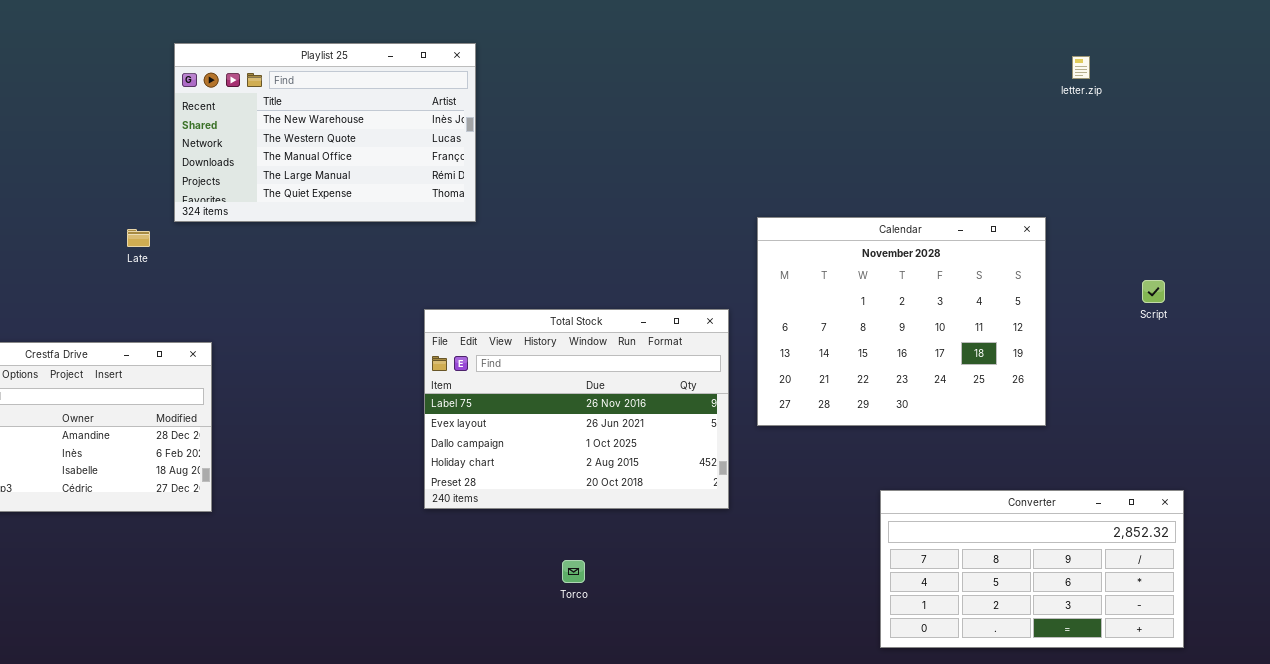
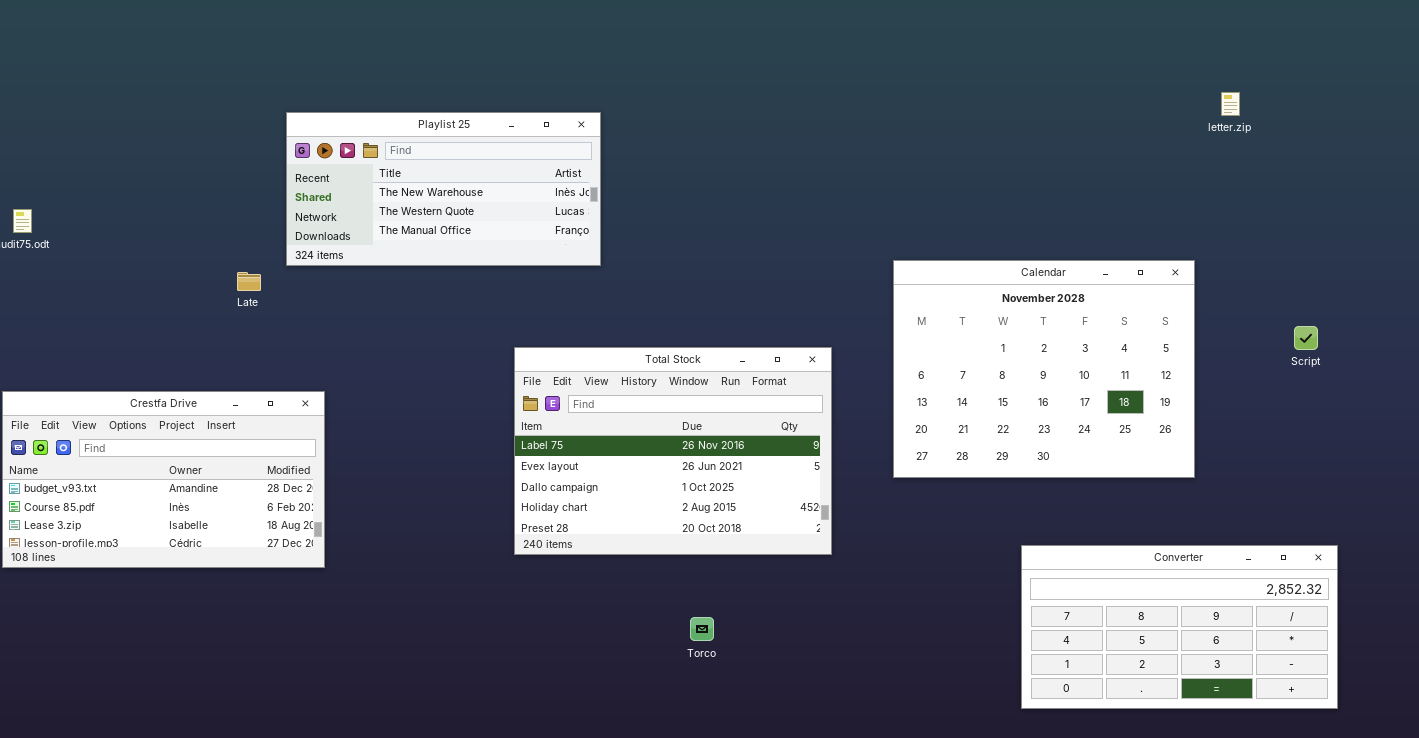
Playlist 25: [174,43,476,222] -> [286,112,601,266], resized
Total Stock: [424,309,729,509] -> [514,347,832,555], moved

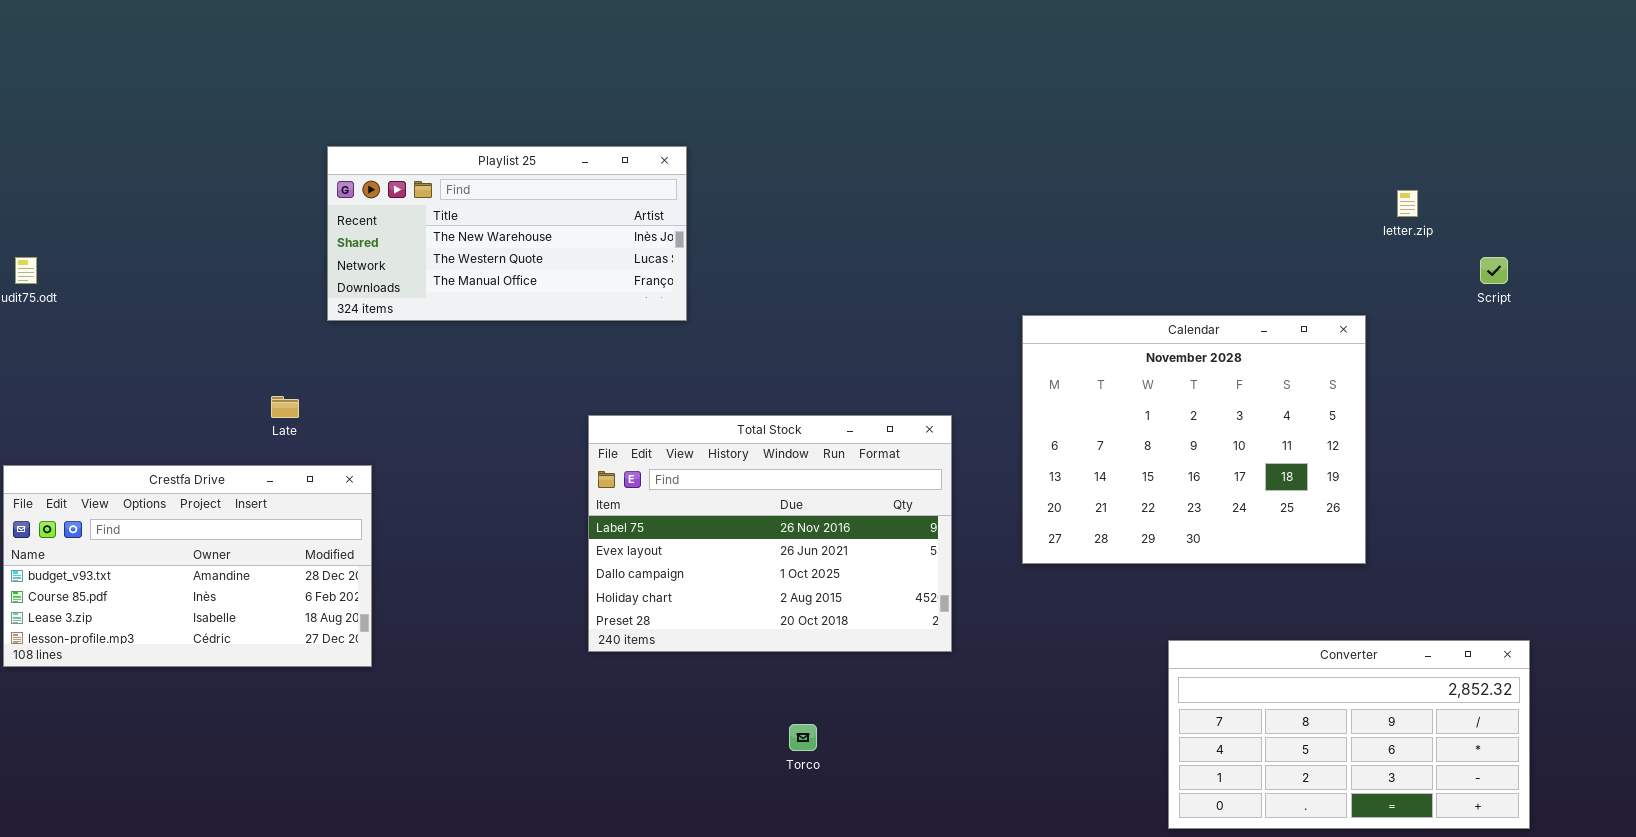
letter.zip: [1221,92,1240,116] -> [1397,190,1418,217], moved
Late: [237,272,261,291] -> [271,396,299,418], moved
Script: [1294,326,1318,350] -> [1480,257,1508,284], moved

